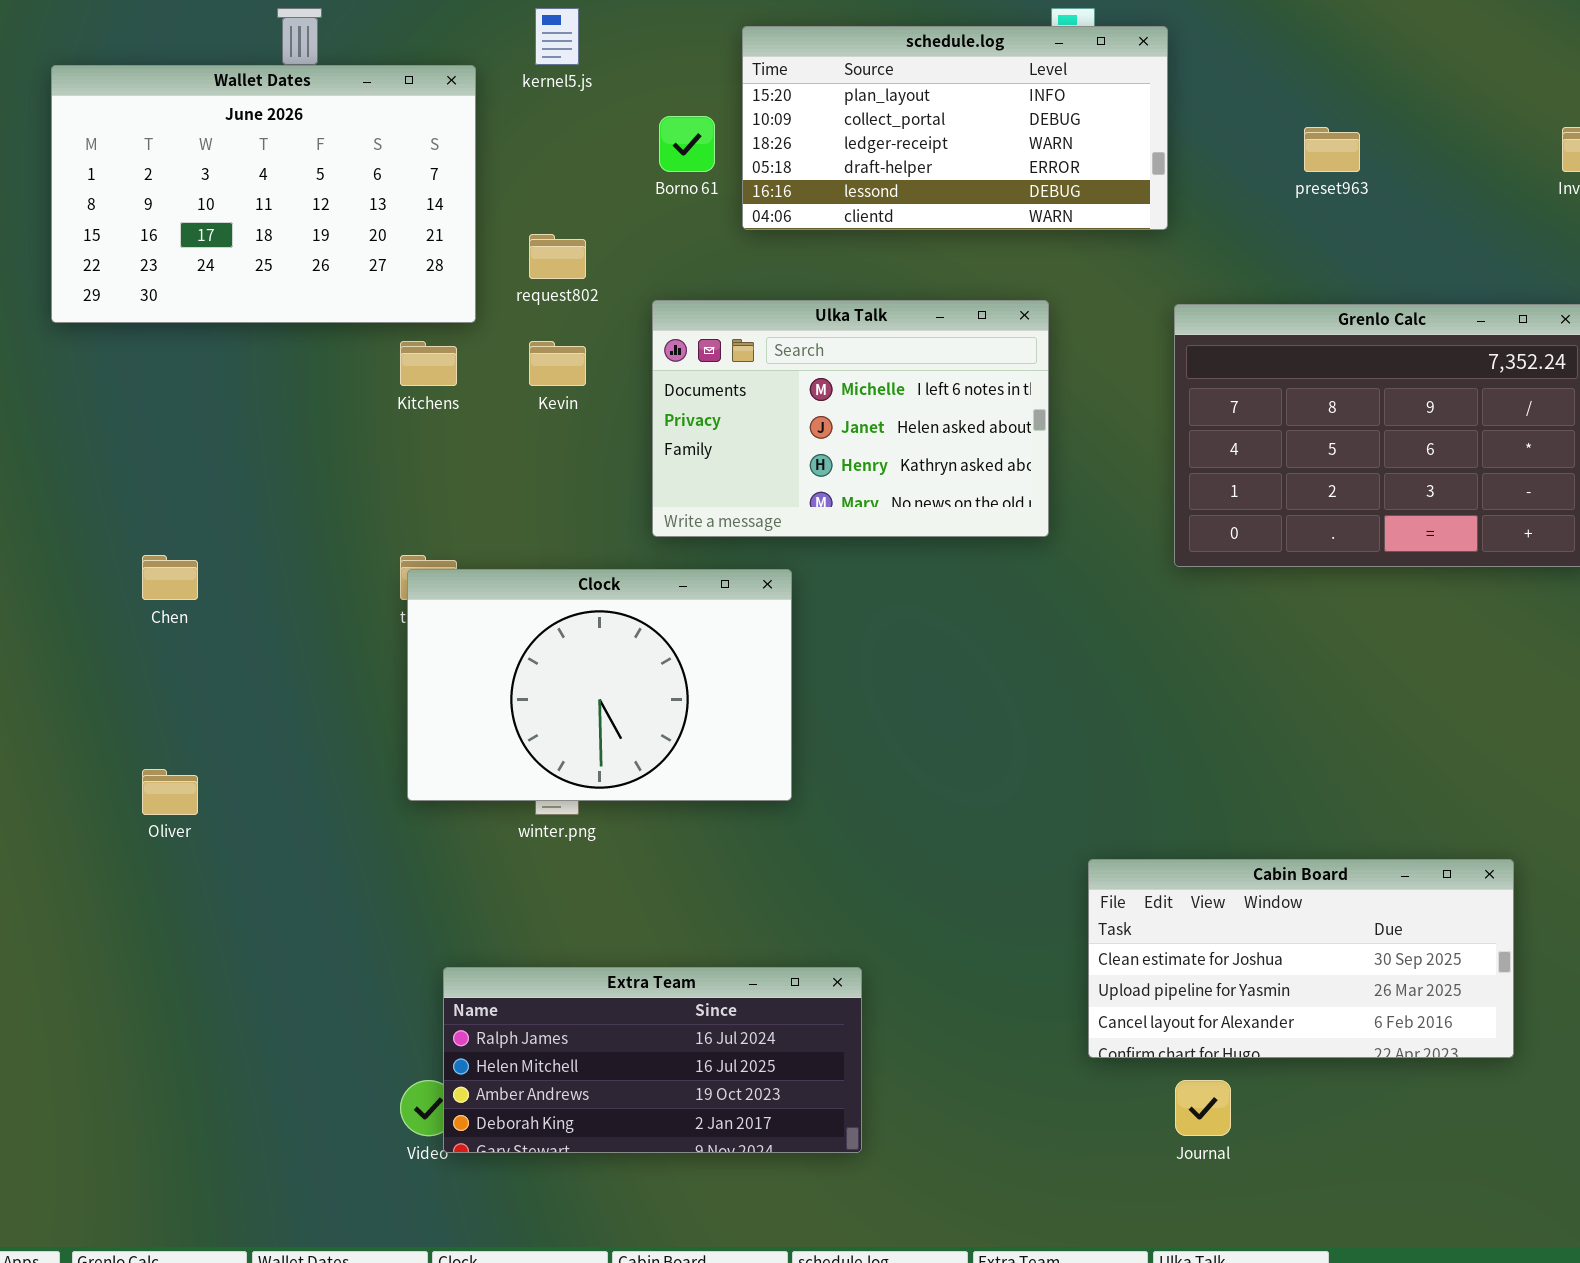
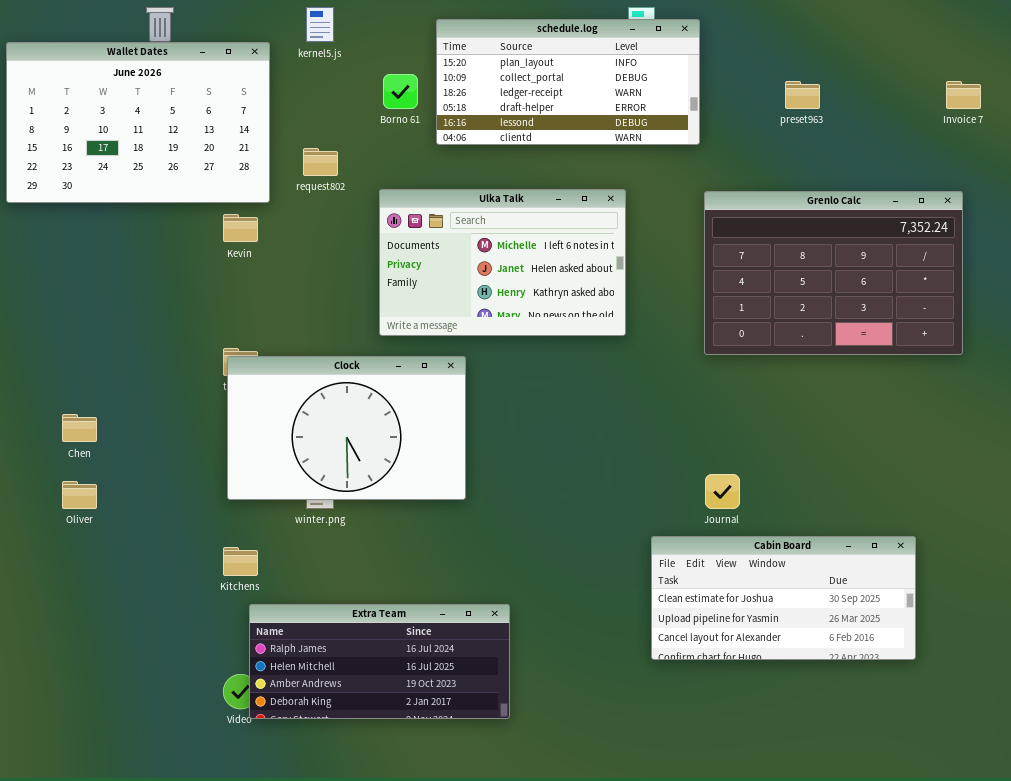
Kitchens: [400,341,457,386] -> [223,547,258,576], moved
Kevin: [529,341,586,386] -> [223,214,258,242], moved
Chen: [142,555,198,600] -> [62,414,97,442], moved
Journal: [1175,1080,1231,1136] -> [705,474,740,509], moved

